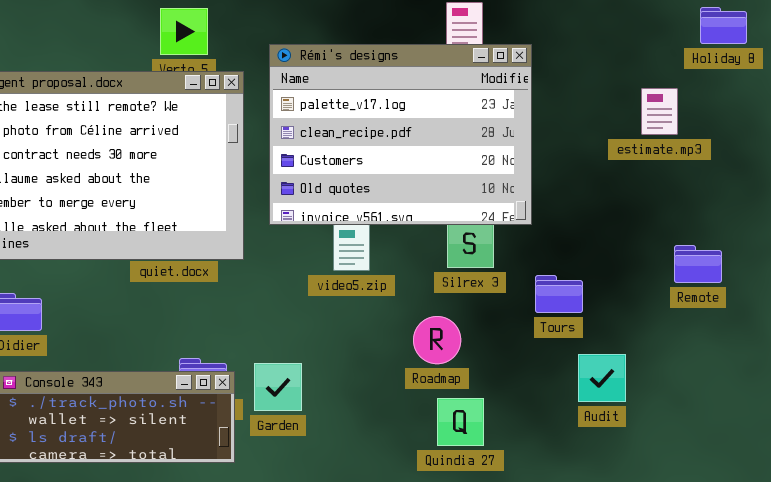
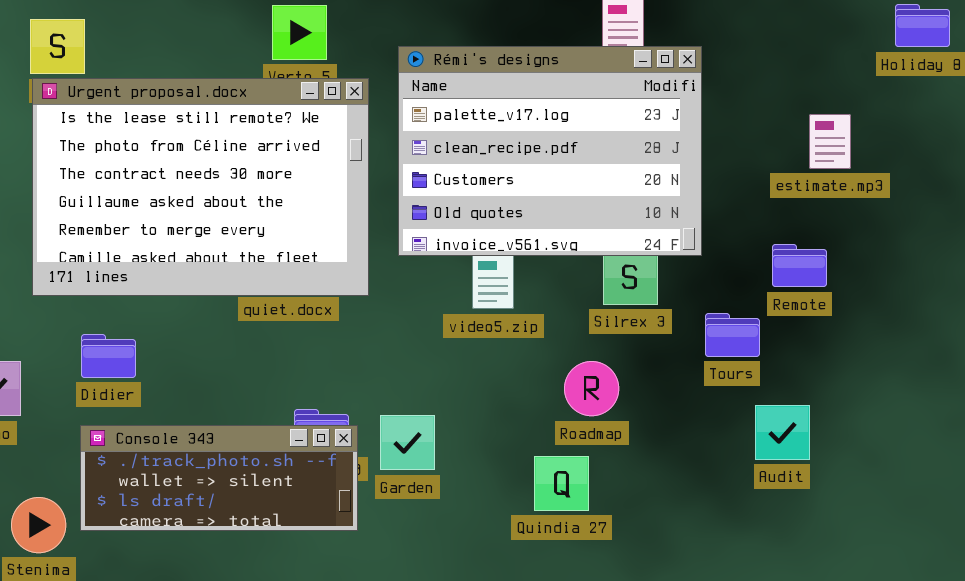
estimate.mp3: [641,88,678,135] -> [809,114,851,169], moved
Remote: [674,245,722,283] -> [772,244,827,287], moved
Quindia 27: [437,398,484,446] -> [534,456,589,511], moved

